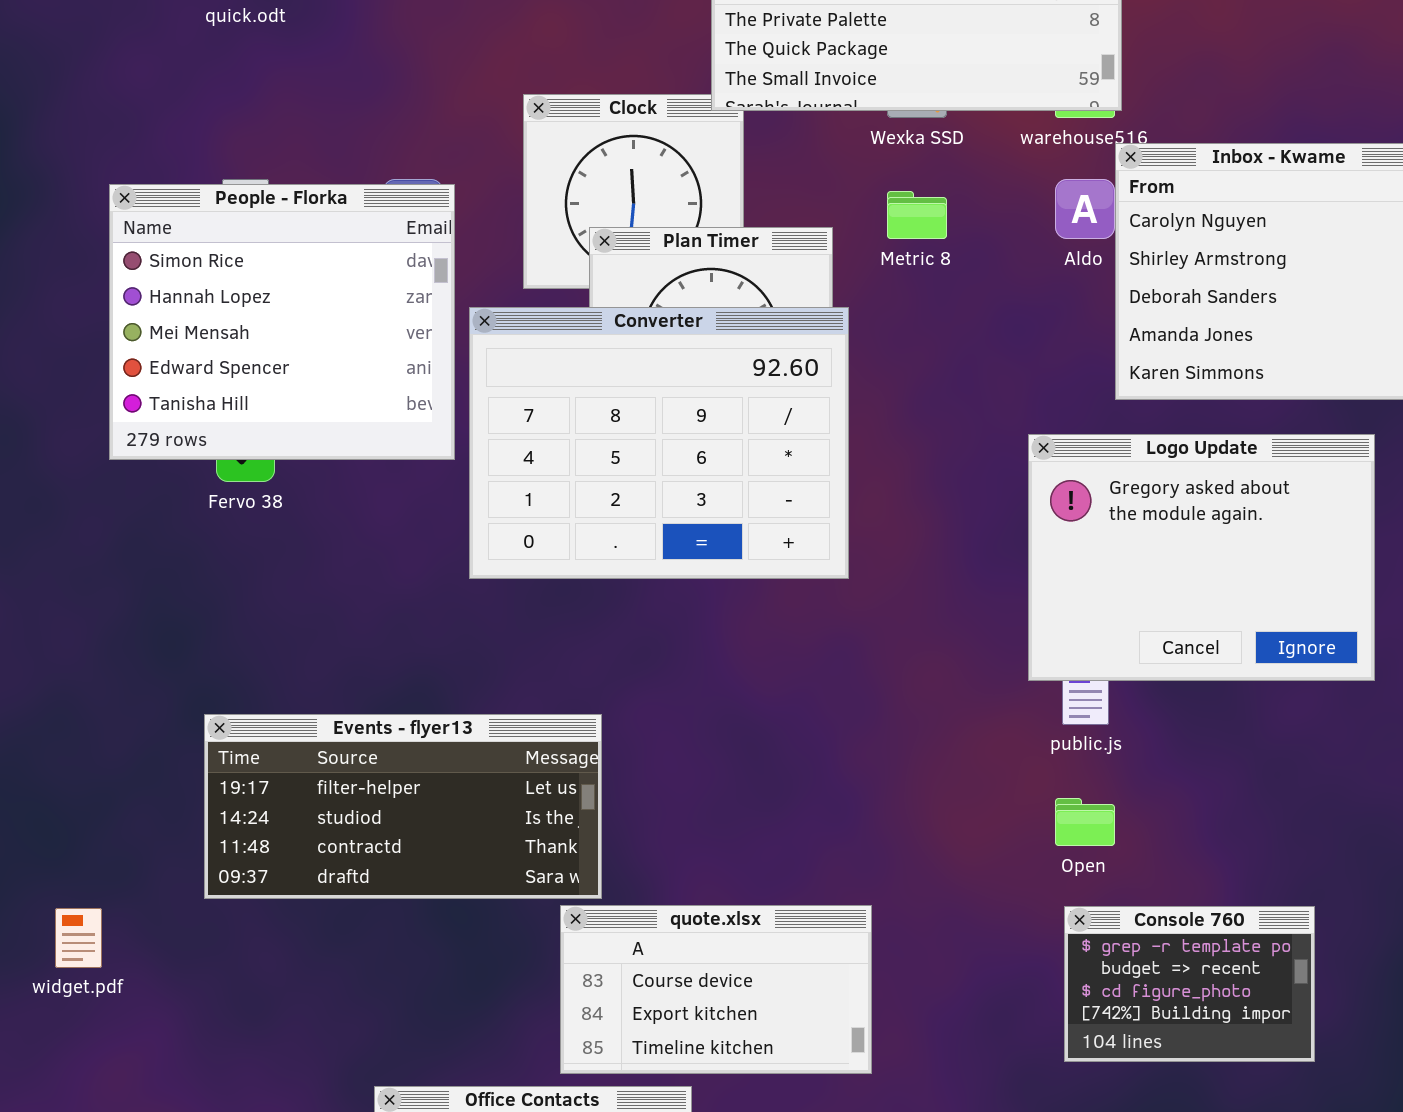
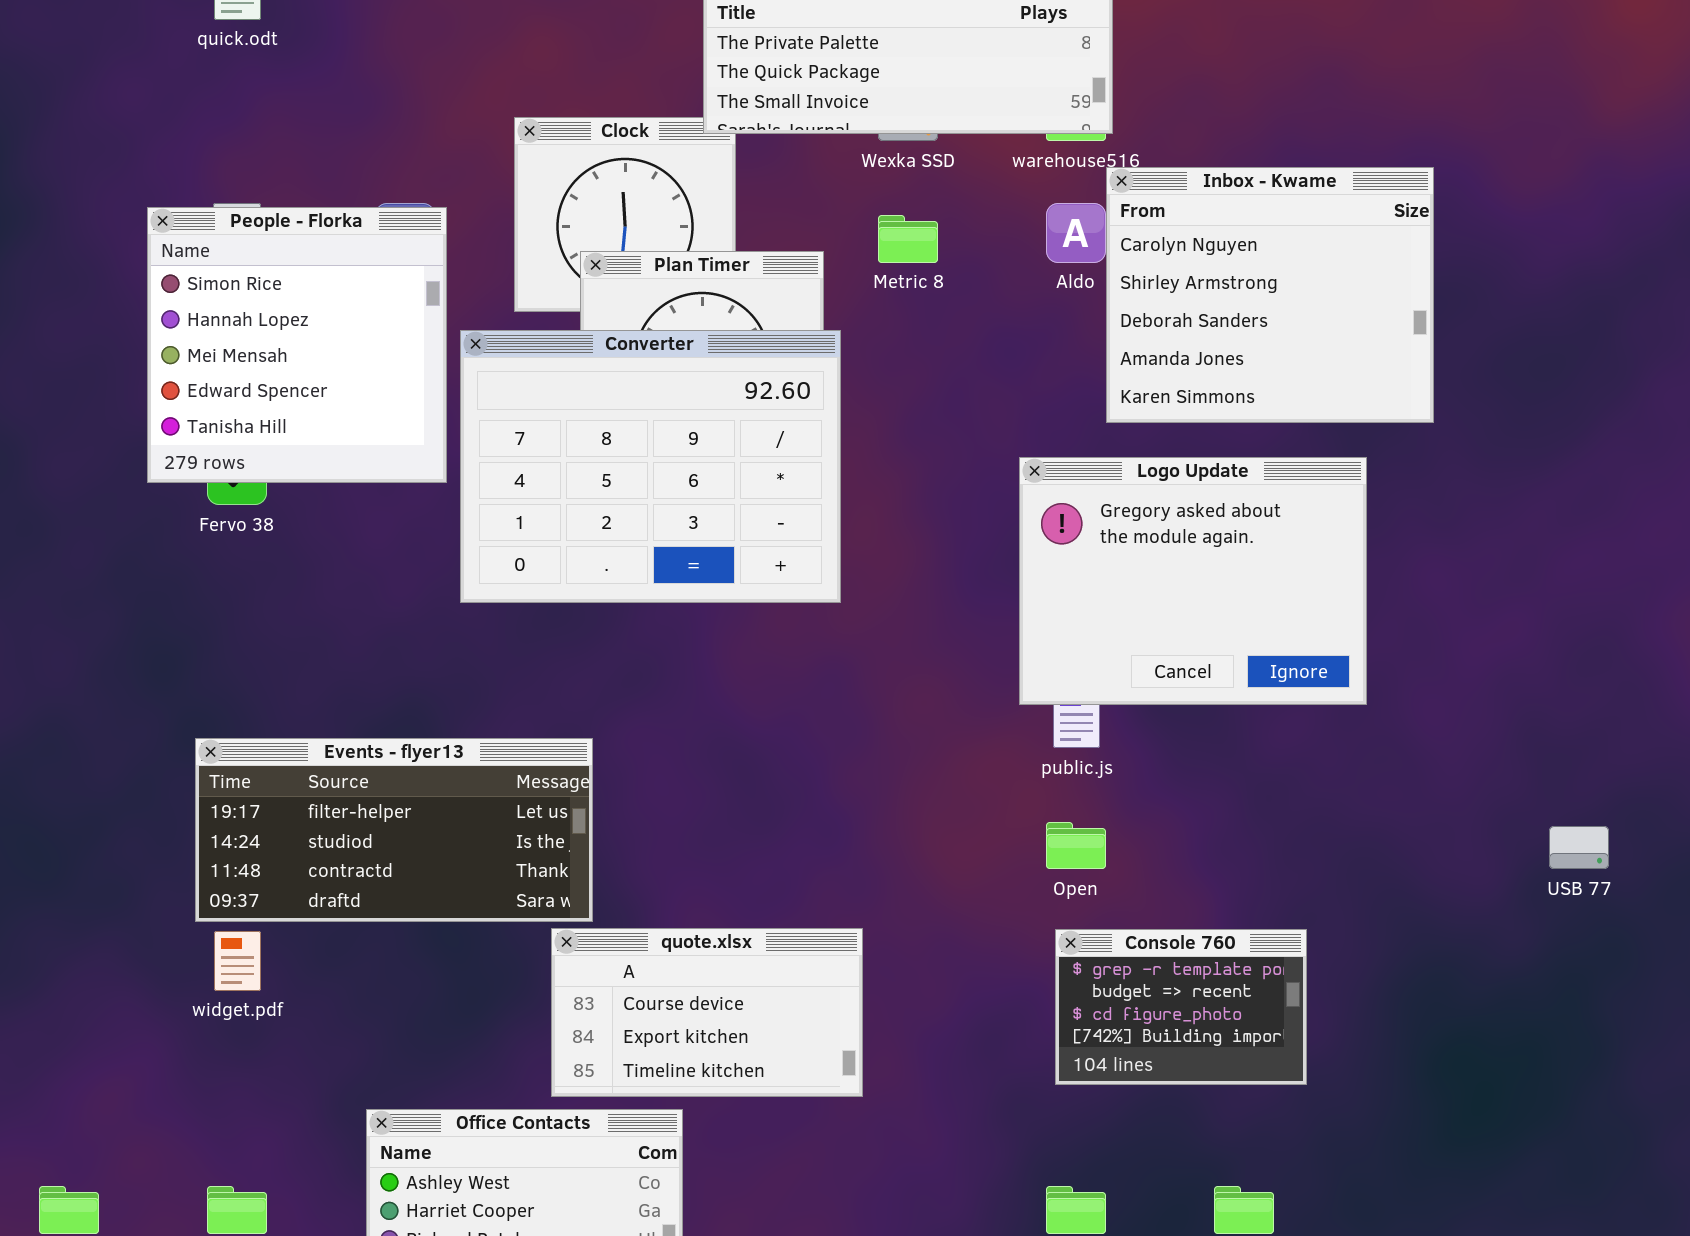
People - Florka: [109,184,455,460] -> [147,207,447,483], resized
widget.pdf: [55,908,102,968] -> [214,931,261,991], moved

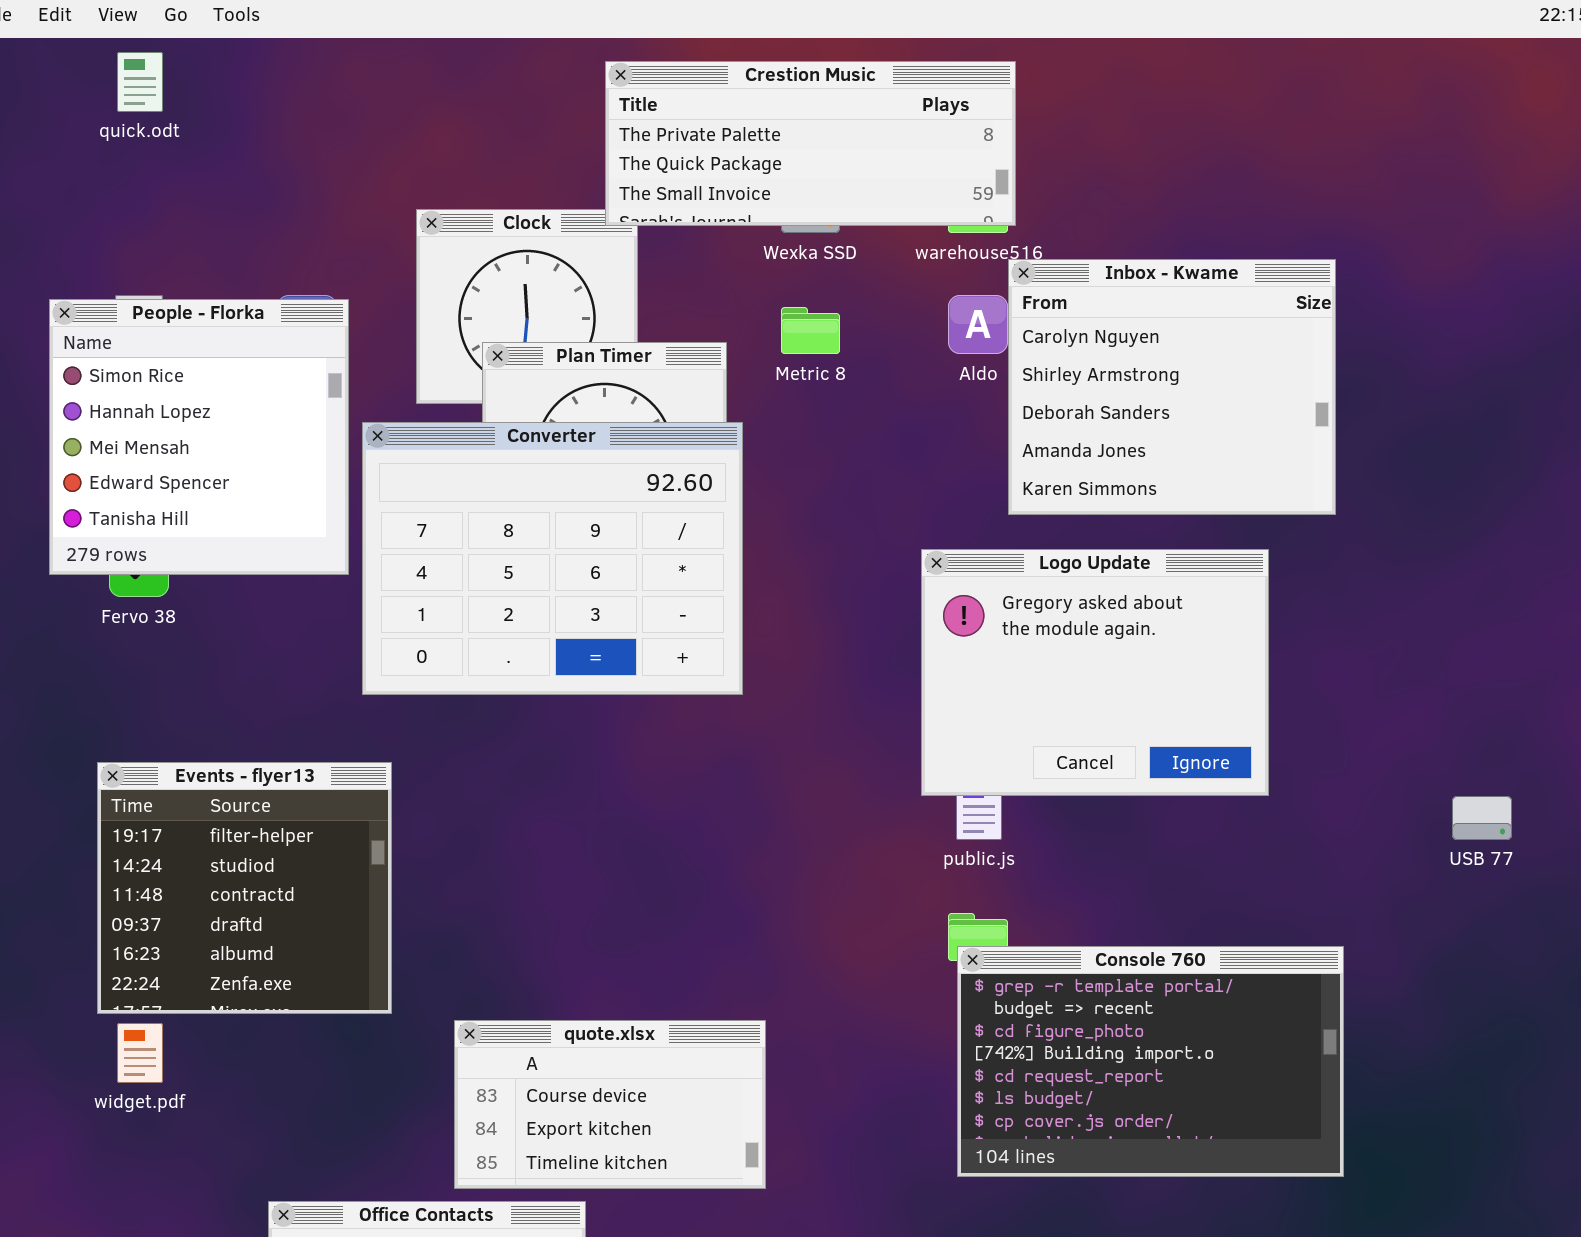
Events - flyer13: [195,738,593,922] -> [97,762,392,1014], resized
USB 77: [1549,826,1609,869] -> [1452,796,1512,840], moved
Console 760: [1055,929,1307,1085] -> [957,946,1344,1177], resized

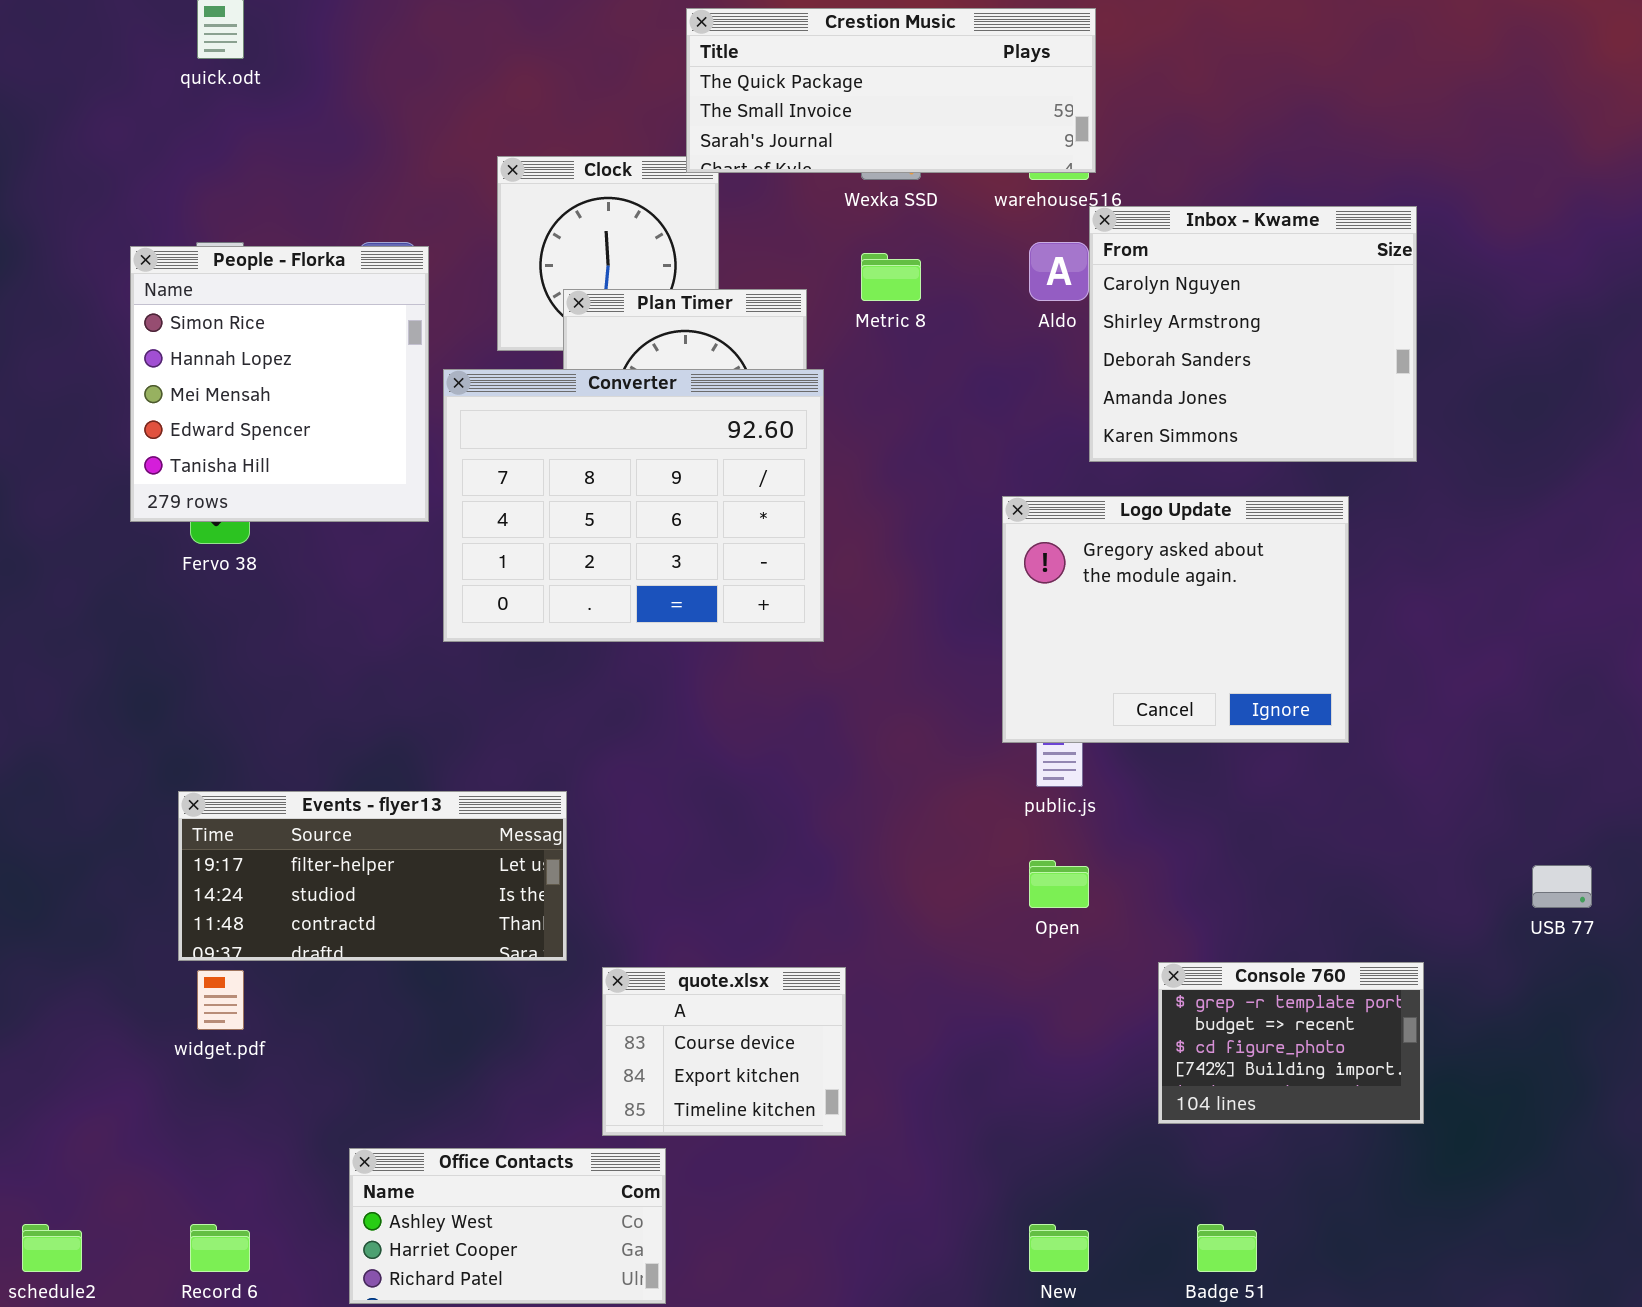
Crestion Music: [605,61,1016,226] -> [686,8,1096,173], scrolled down 1 row
Events - flyer13: [97,762,392,1014] -> [178,791,567,961], resized
USB 77: [1452,796,1512,840] -> [1532,865,1592,908], moved
Console 760: [957,946,1344,1177] -> [1158,962,1424,1124], resized
quote.xlsx: [454,1020,766,1189] -> [602,967,846,1136], resized

